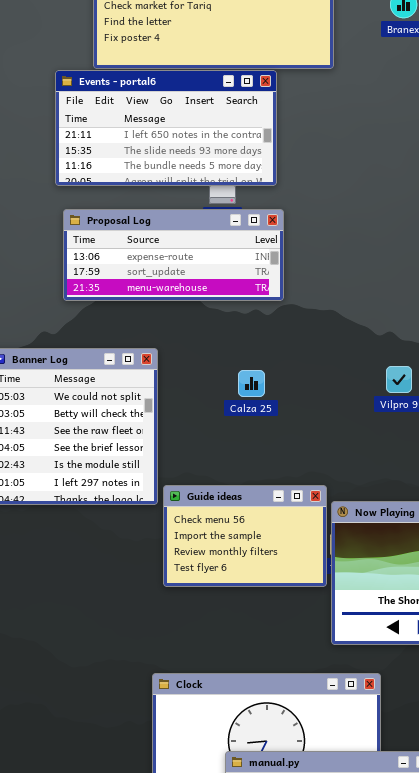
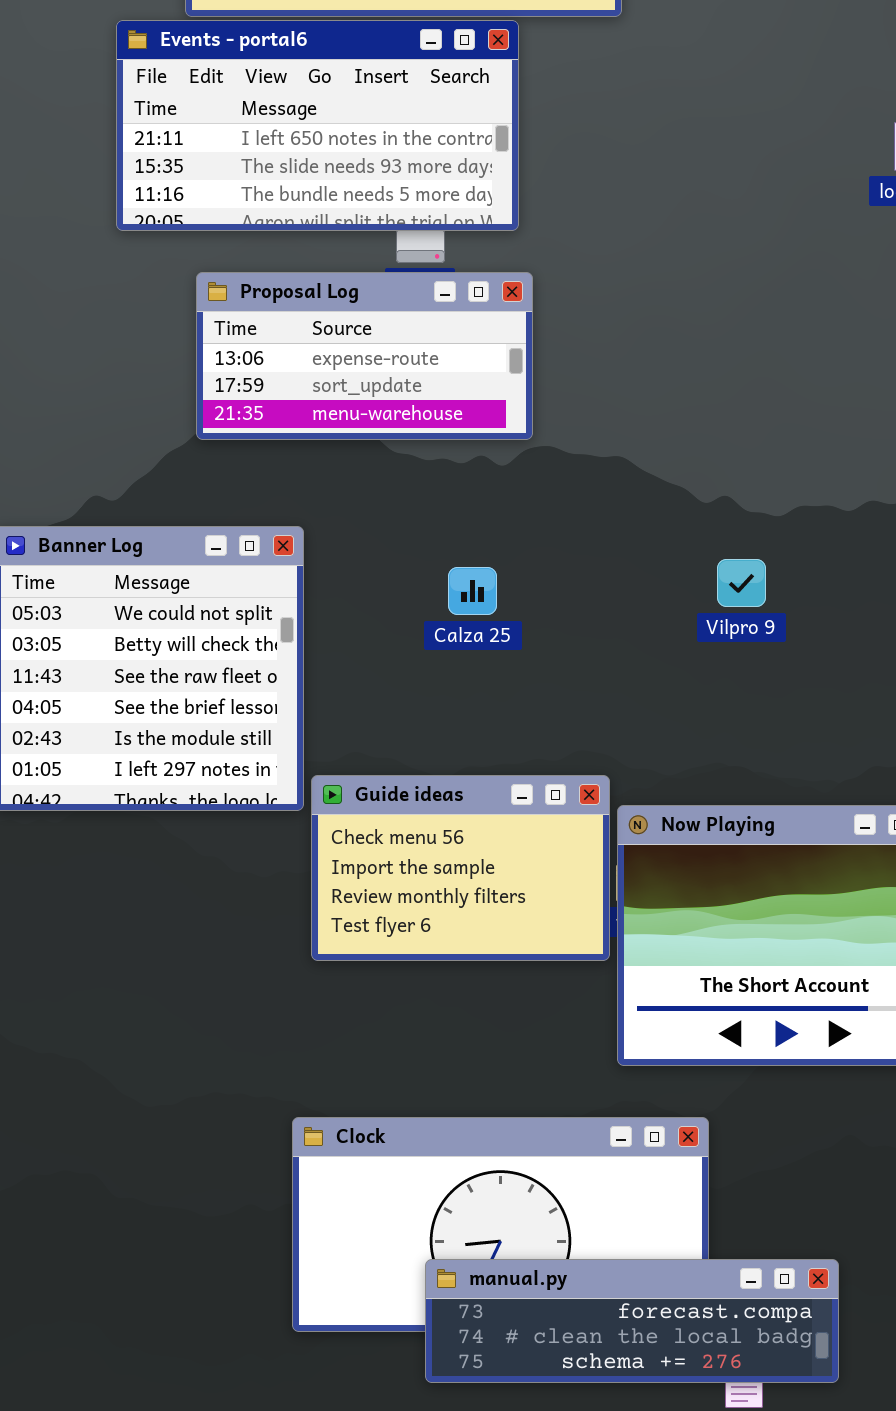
Proposal Log: [63,209,284,301] -> [196,272,533,440], resized

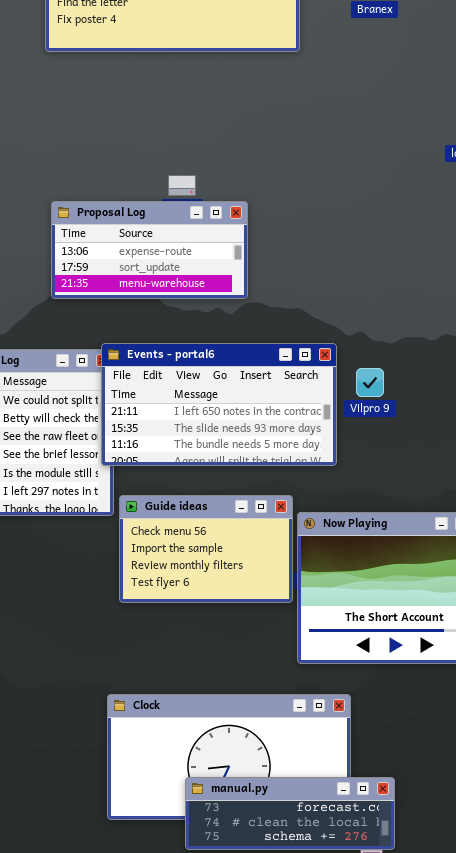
Events - portal6: [116,20,519,231] -> [101,343,337,466], moved
manual.py: [425,1259,839,1383] -> [185,777,395,850], resized

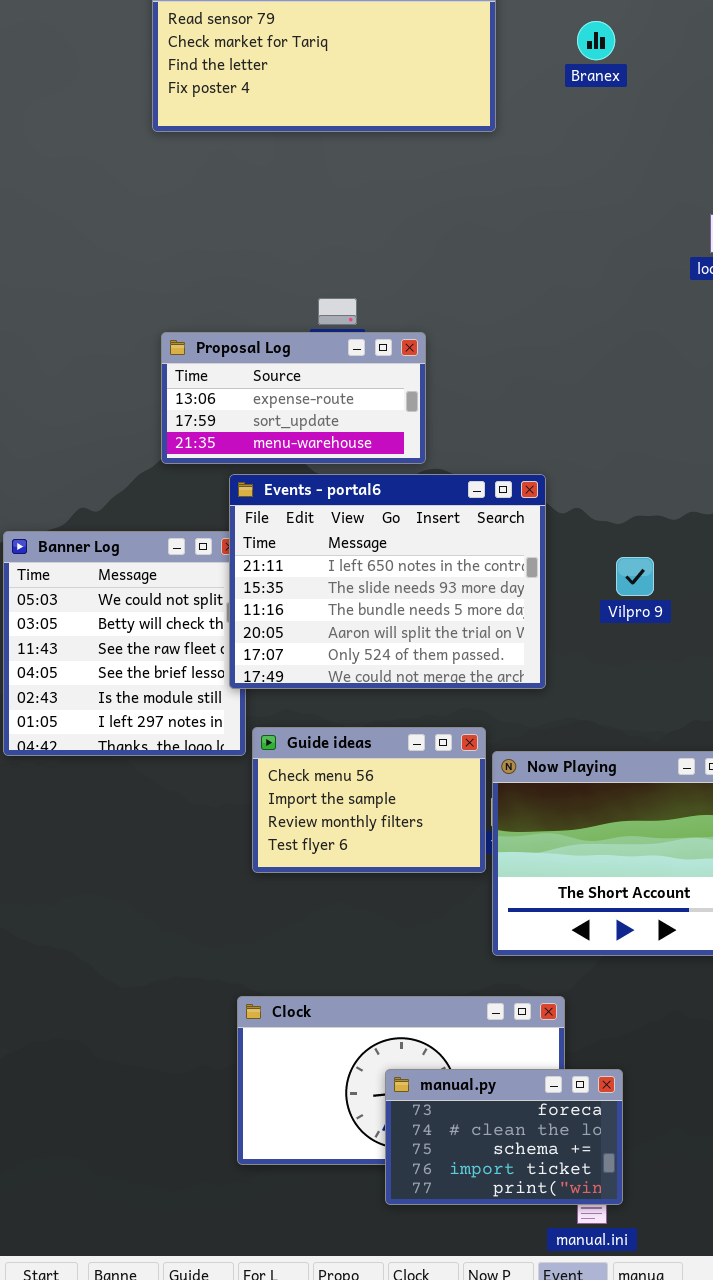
Events - portal6: [101,343,337,466] -> [229,474,546,689], resized
Vilpro 9: [356,368,384,397] -> [616,557,654,596], moved
manual.py: [185,777,395,850] -> [385,1069,623,1205], resized

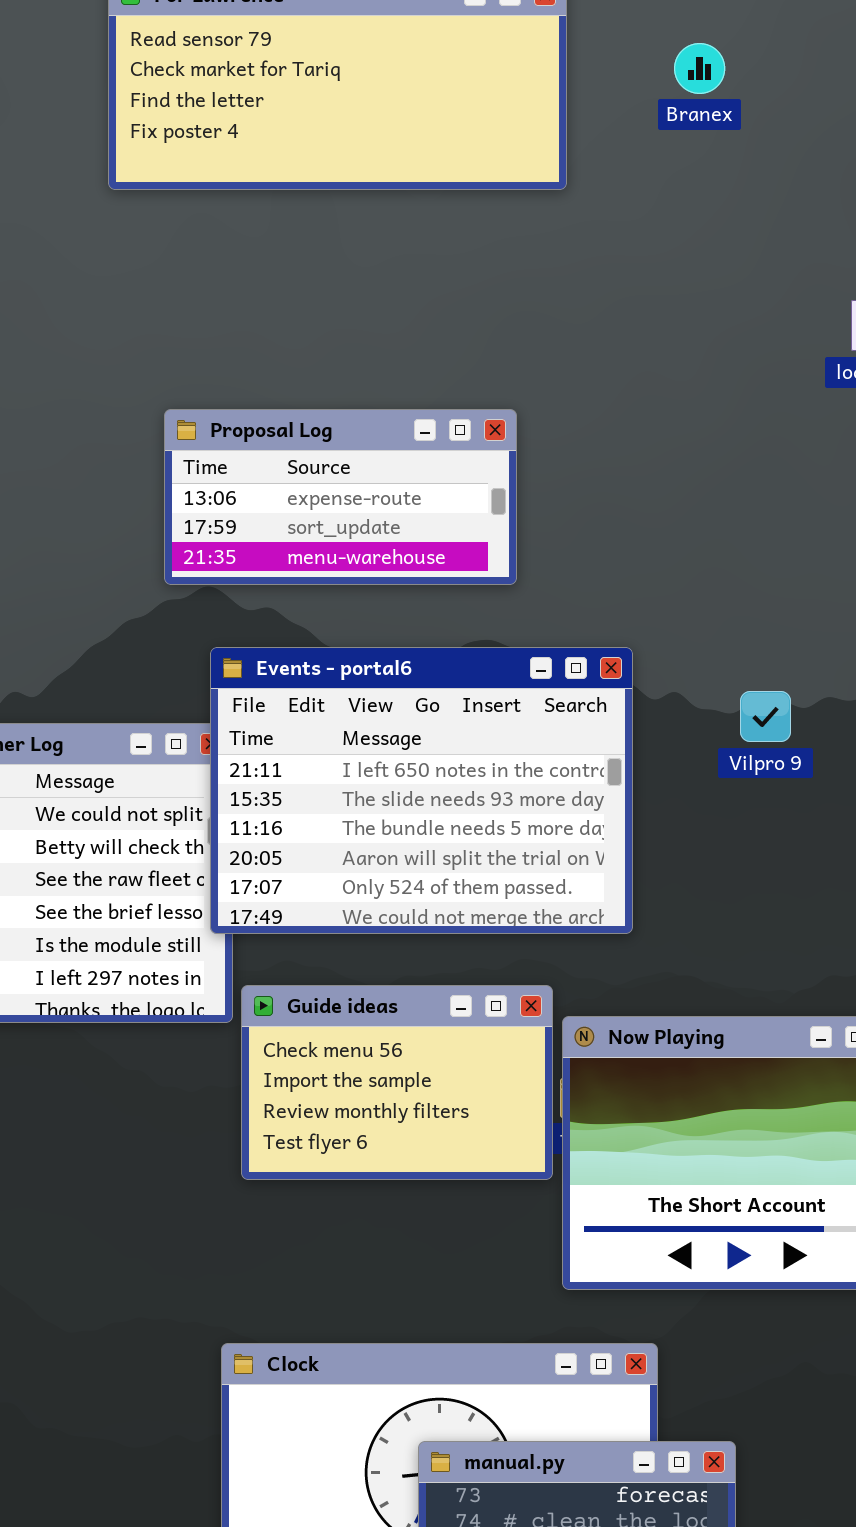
Proposal Log: [161,332,426,464] -> [164,409,517,585], moved
Vilpro 9: [616,557,654,596] -> [740,691,791,742], moved

